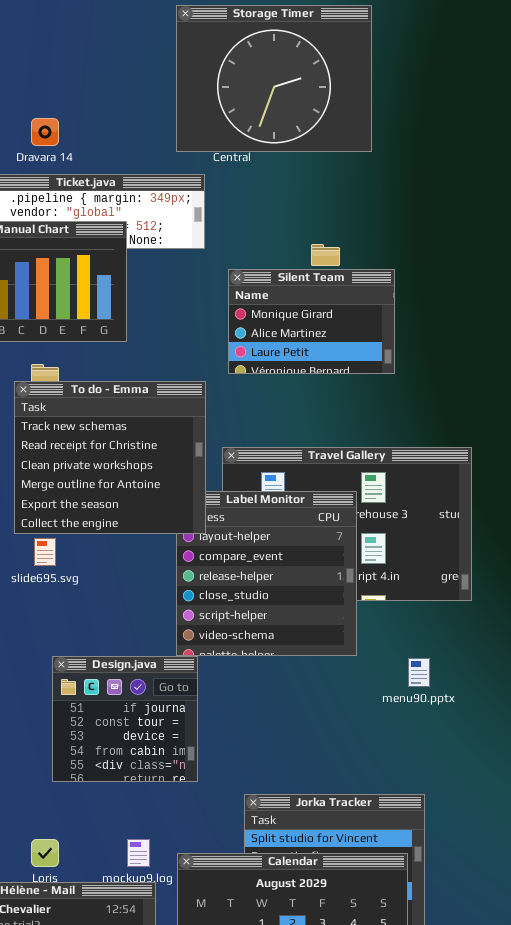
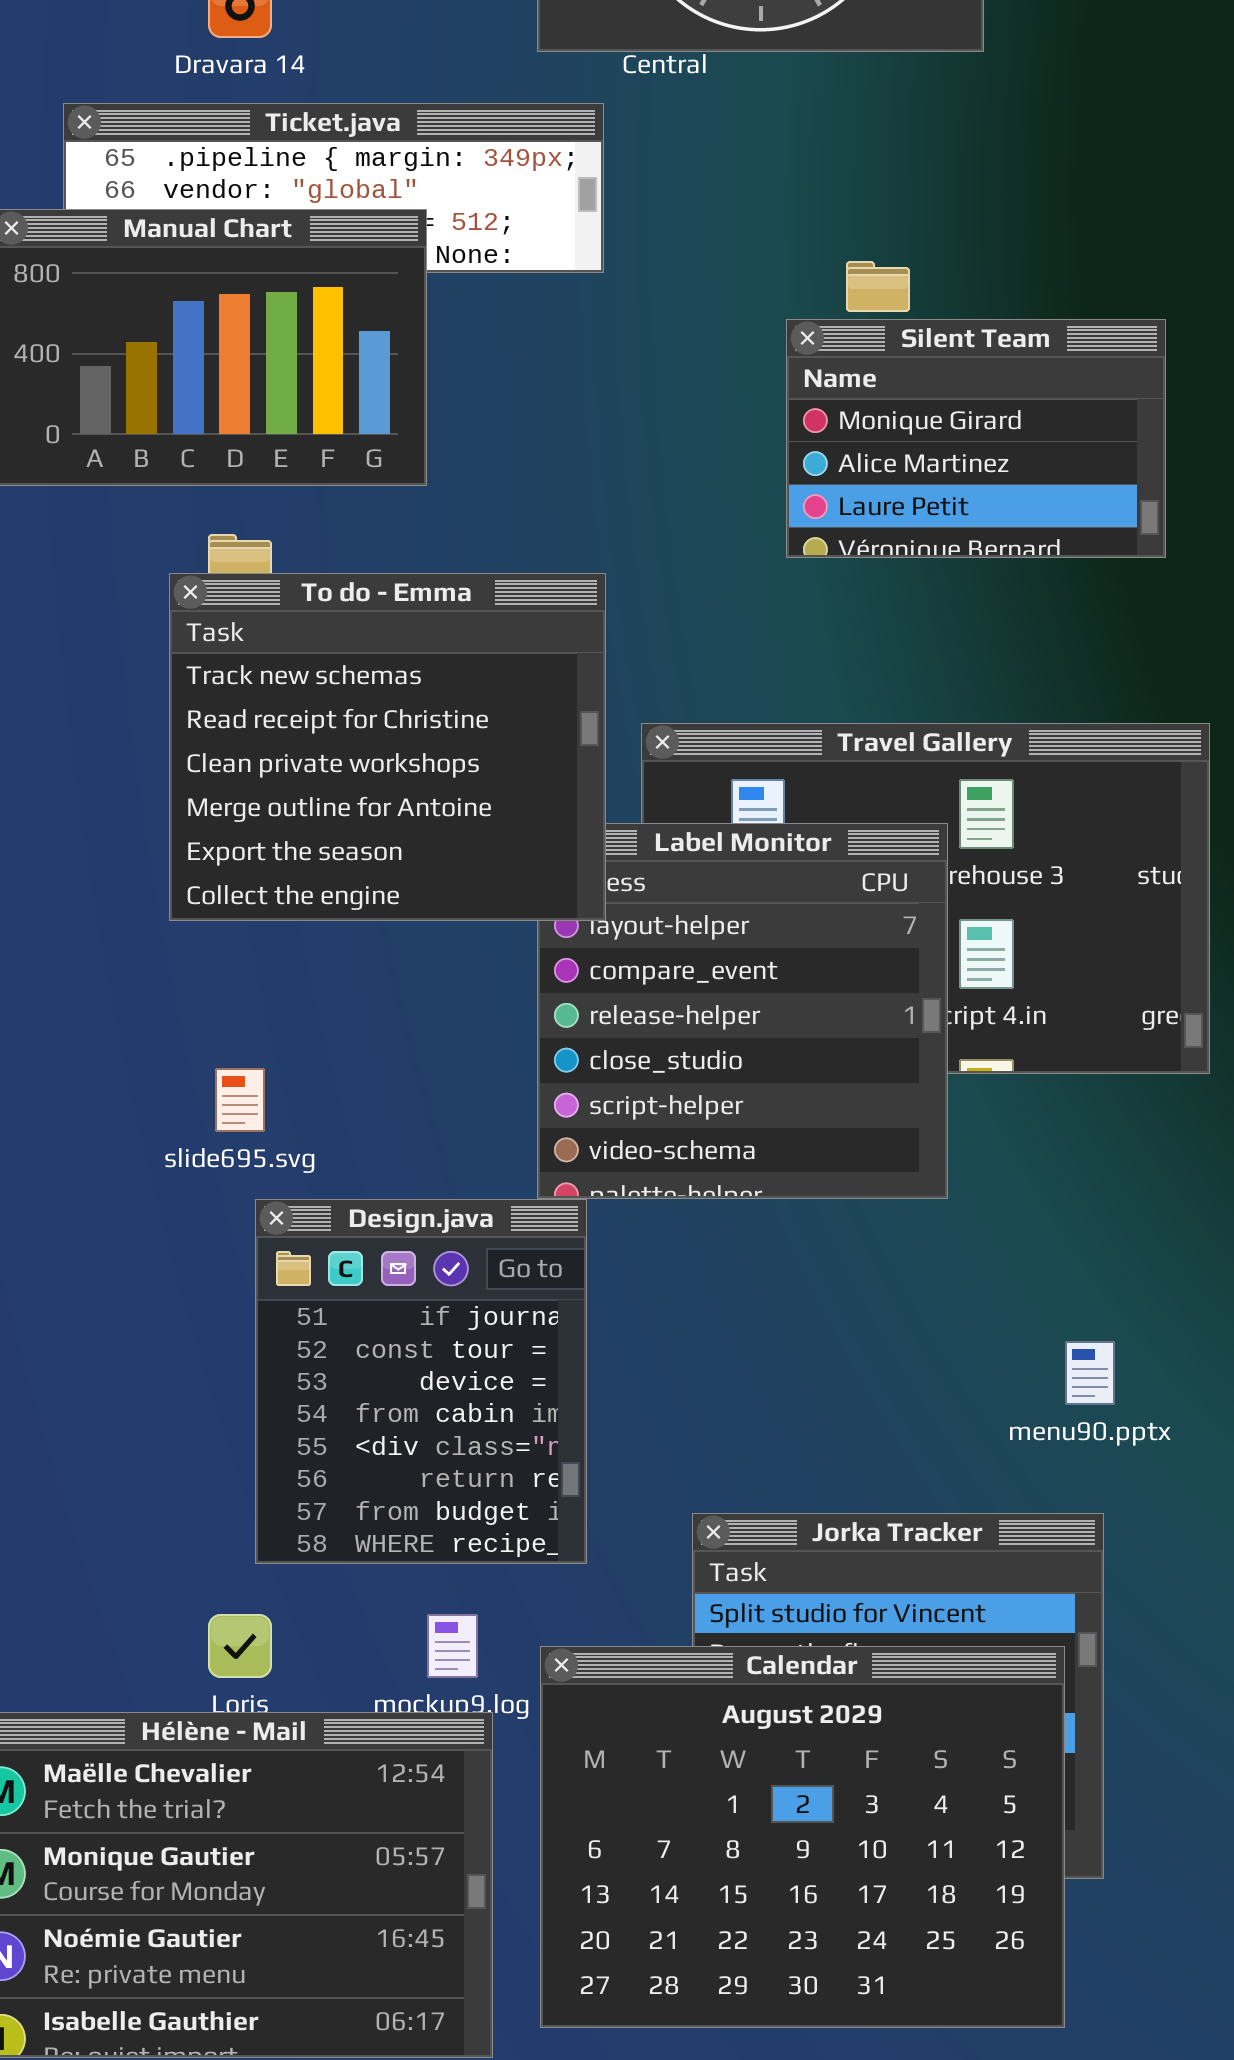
Silent Team: [228,269,395,374] -> [786,319,1166,558], moved
slide695.svg: [34,538,56,566] -> [215,1068,265,1132], moved
Design.java: [52,656,198,782] -> [255,1199,587,1564], resized
menu90.pptx: [408,658,430,687] -> [1065,1341,1115,1405], moved

